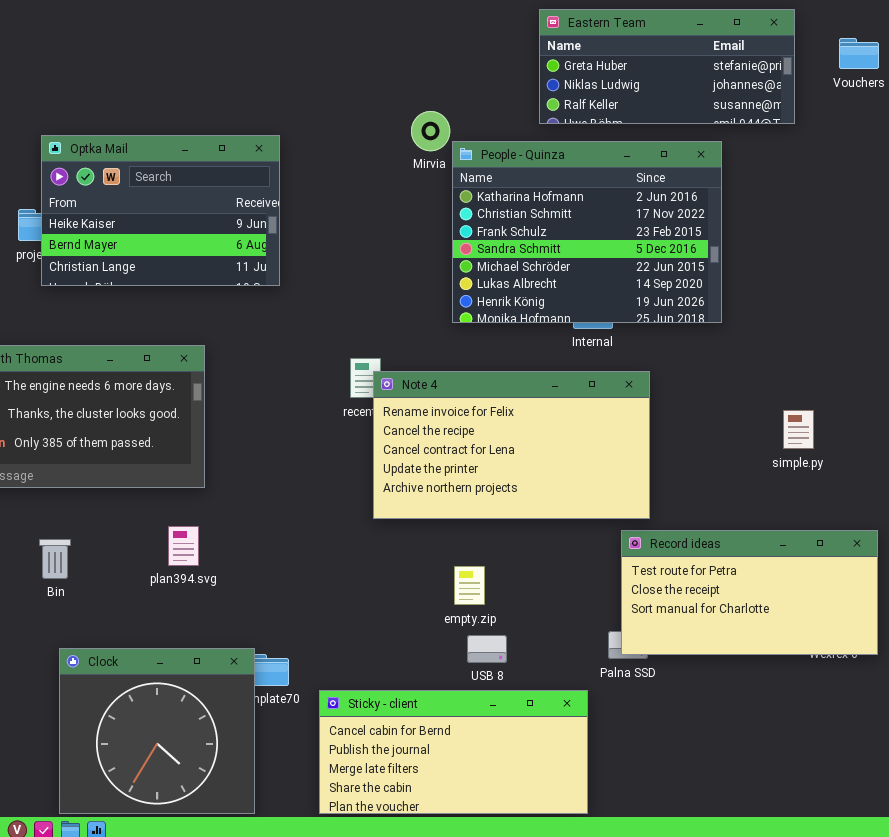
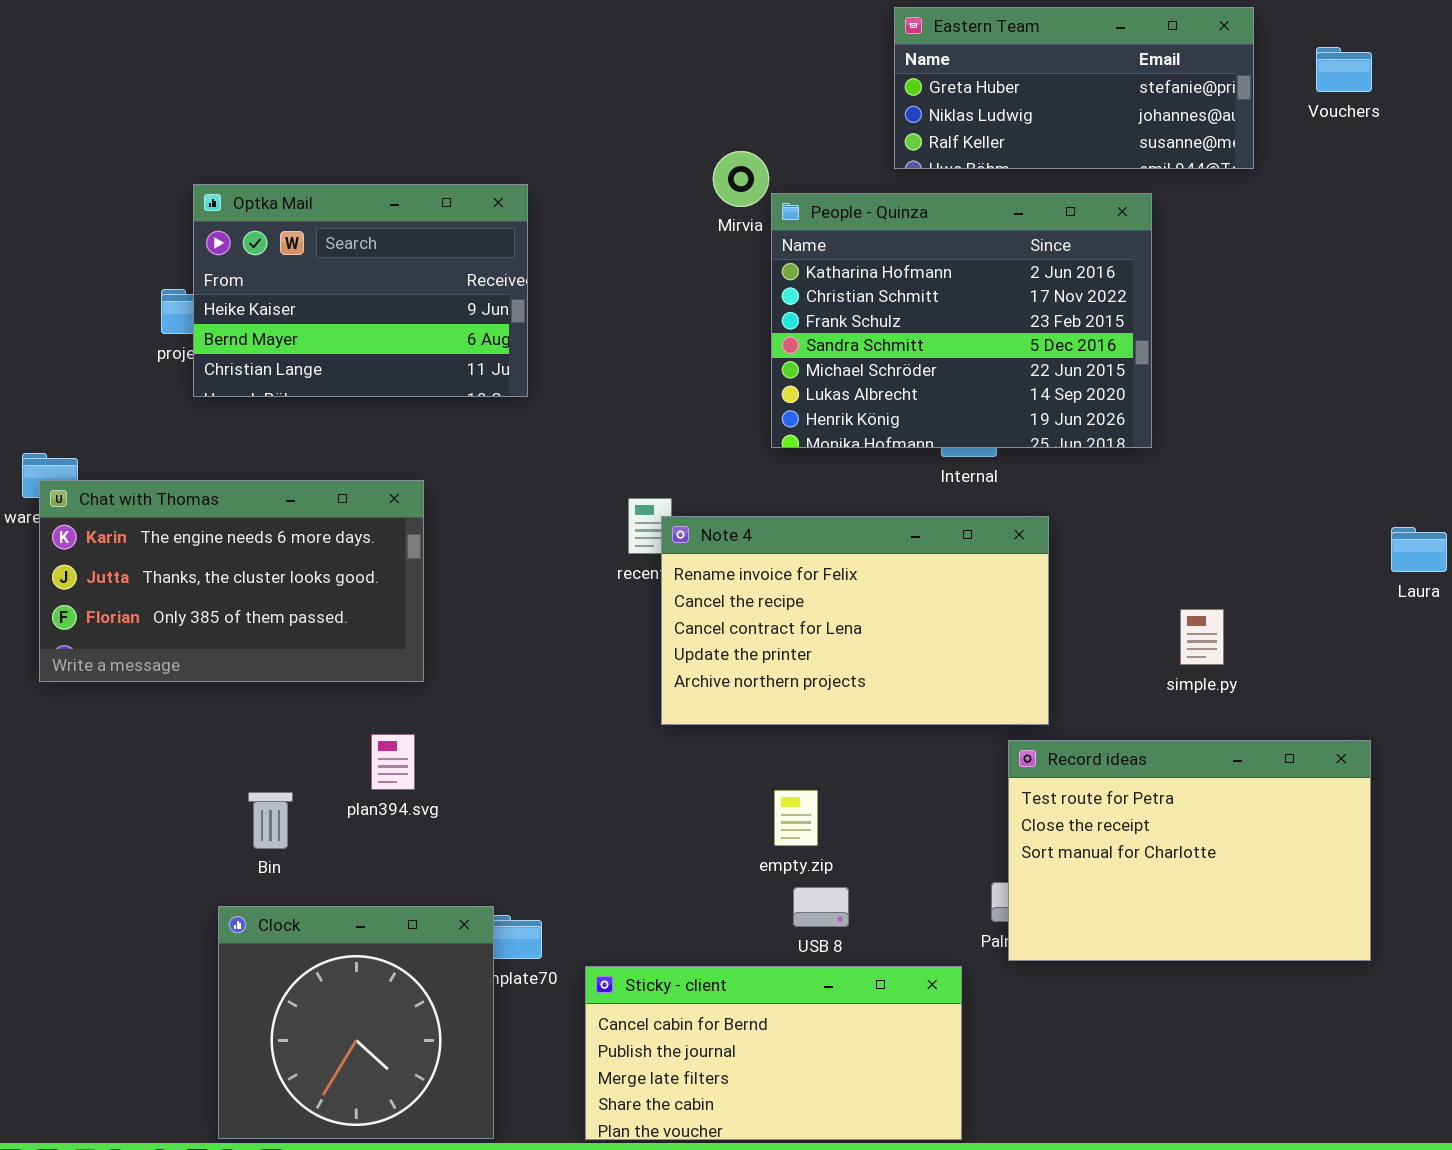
simple.py: [783,410,814,449] -> [1180,609,1224,665], moved
Record ideas: [621,530,878,655] -> [1008,740,1371,961], resized
Bin: [39,539,71,579] -> [248,792,293,849], moved

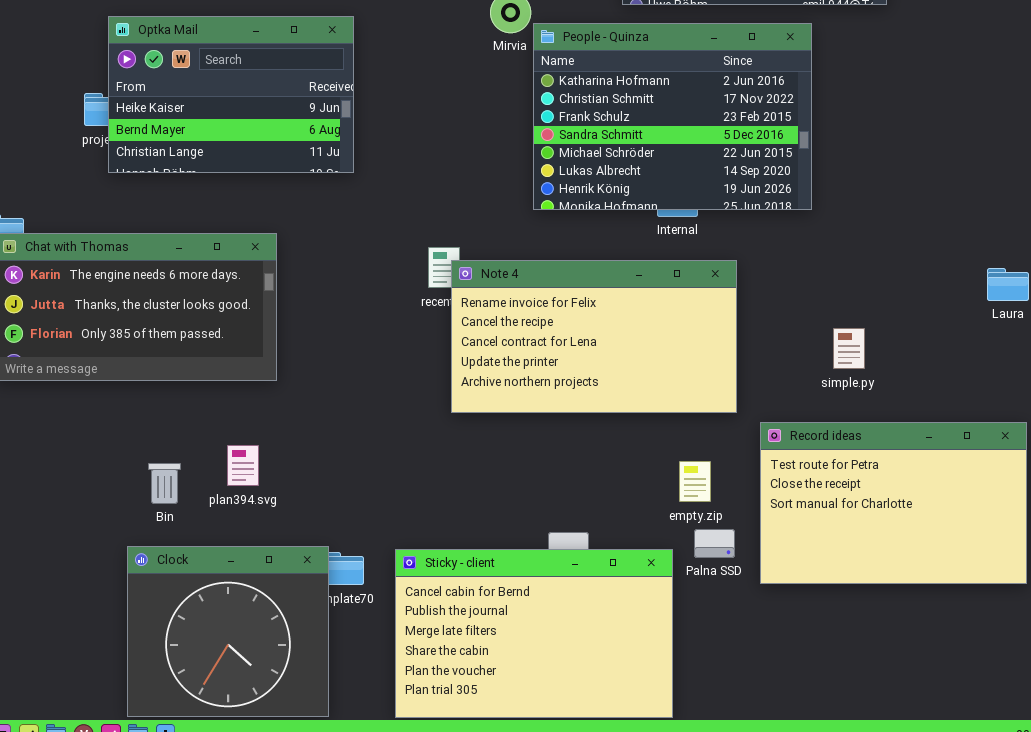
plan394.svg: [371,734,415,790] -> [227,445,259,486], moved
Record ideas: [1008,740,1371,961] -> [760,422,1027,584], moved
empty.zip: [774,790,818,846] -> [679,461,711,502], moved
Sticky - client: [585,966,962,1140] -> [395,549,673,718], resized

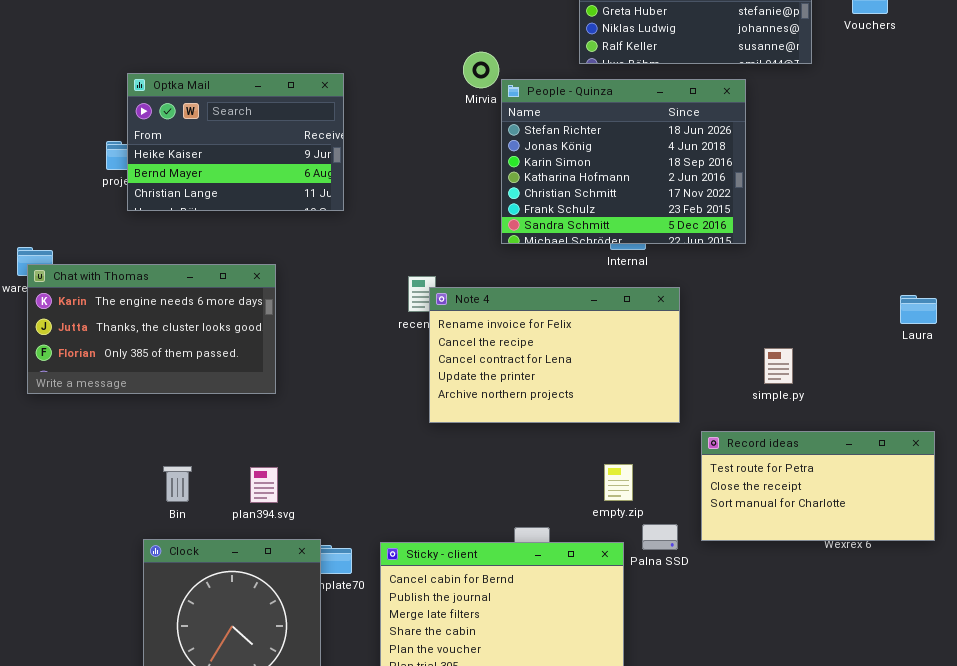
People - Quinza: [533,23,812,210] -> [501,79,746,244], scrolled up 3 rows
Record ideas: [760,422,1027,584] -> [701,431,935,541], resized
plan394.svg: [227,445,259,486] -> [250,467,278,503], moved
empty.zip: [679,461,711,502] -> [604,464,633,501], moved

